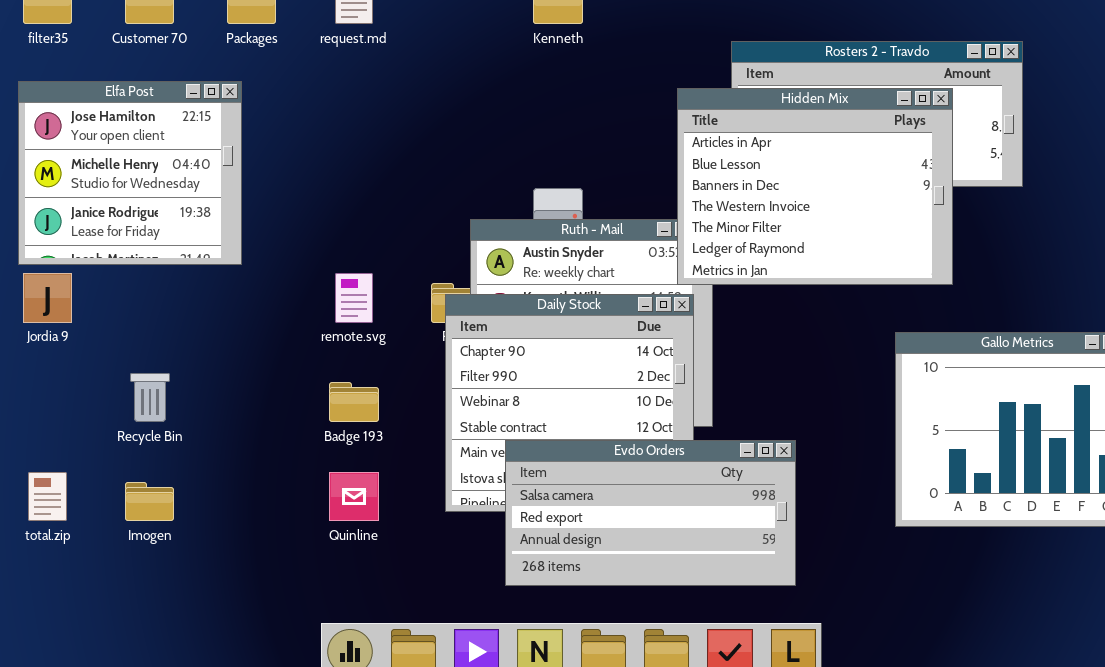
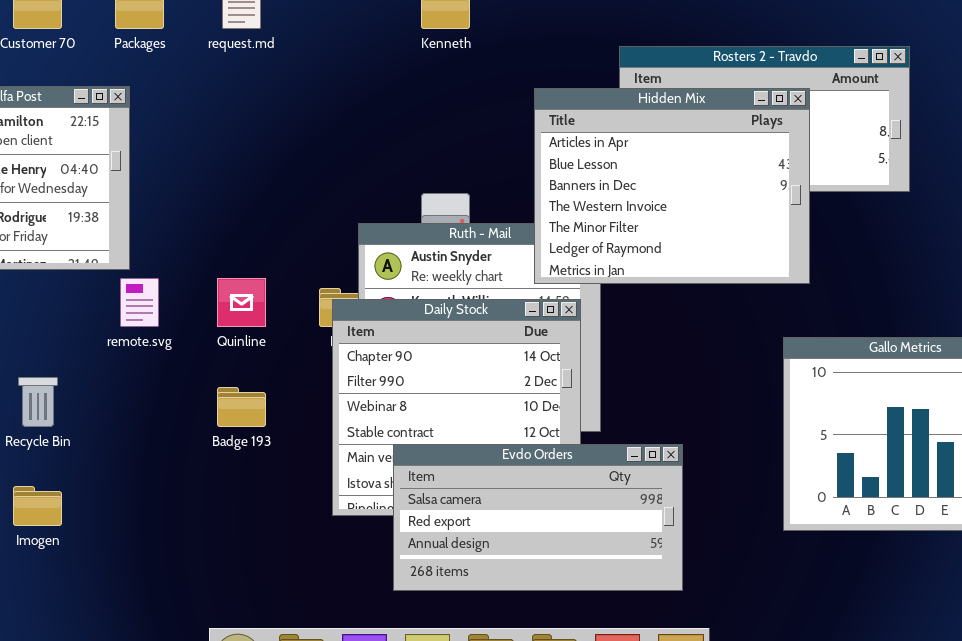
Hidden Mix: [677,88,953,285] -> [534,88,810,284], moved
remote.svg: [335,273,373,323] -> [120,278,159,327], moved
Quinline: [329,472,379,521] -> [217,278,266,327], moved

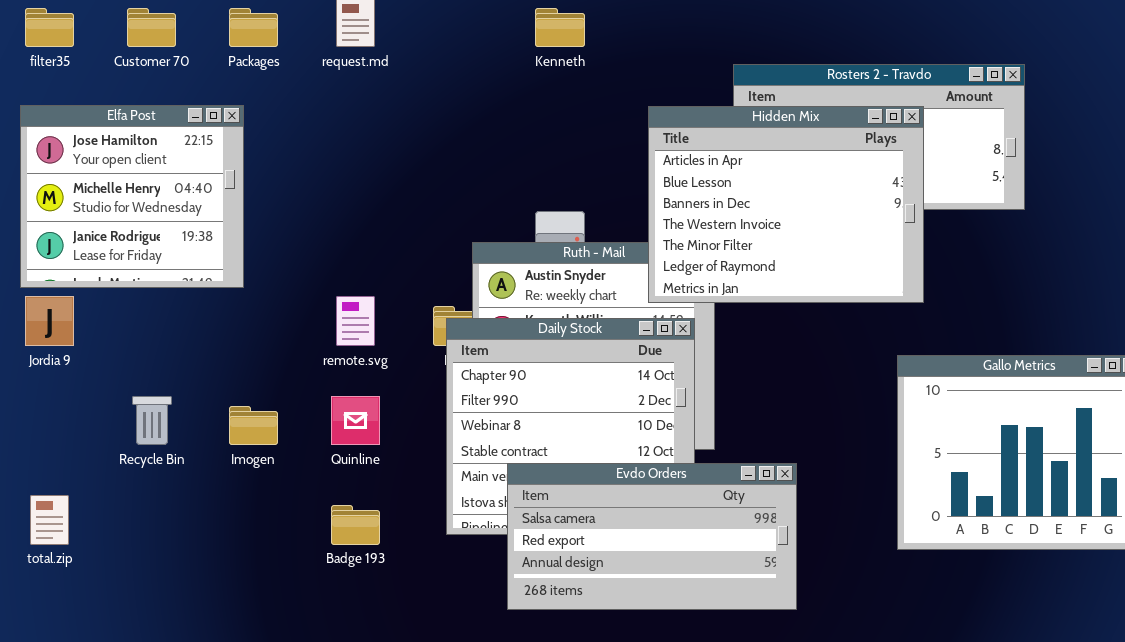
remote.svg: [120,278,159,327] -> [336,296,375,346], moved
Quinline: [217,278,266,327] -> [331,396,380,445], moved
Badge 193: [217,387,266,427] -> [331,505,380,545], moved
Imogen: [13,486,62,526] -> [229,406,278,445], moved

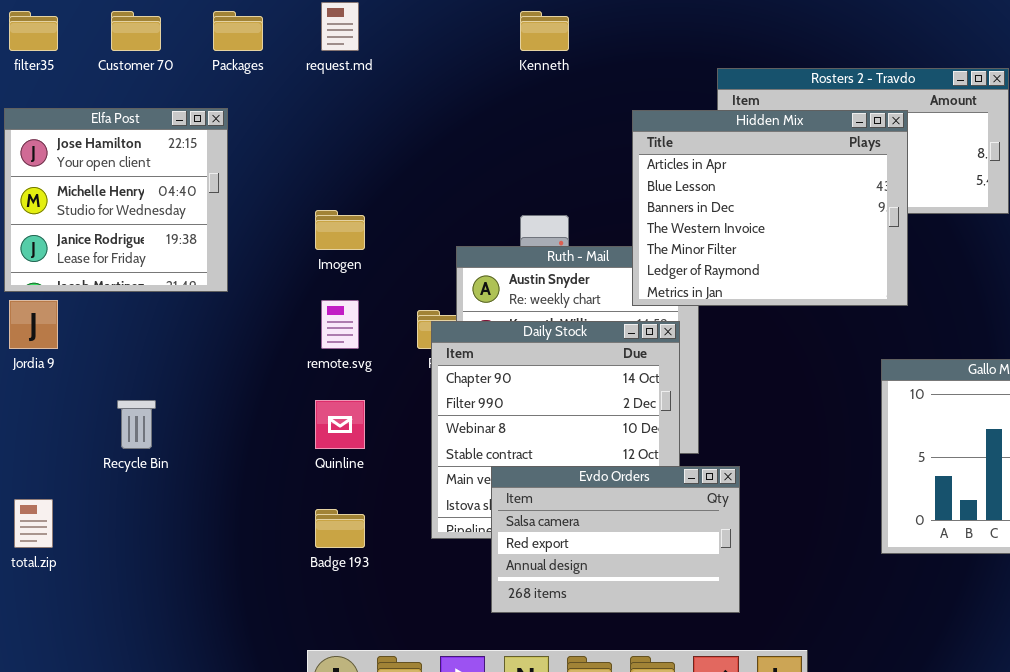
Imogen: [229,406,278,445] -> [315,210,365,250], moved
Evdo Orders: [507,463,797,610] -> [491,466,740,613], resized

